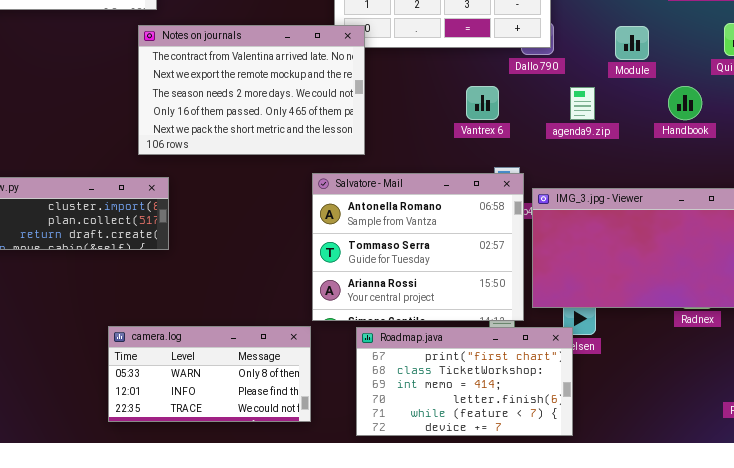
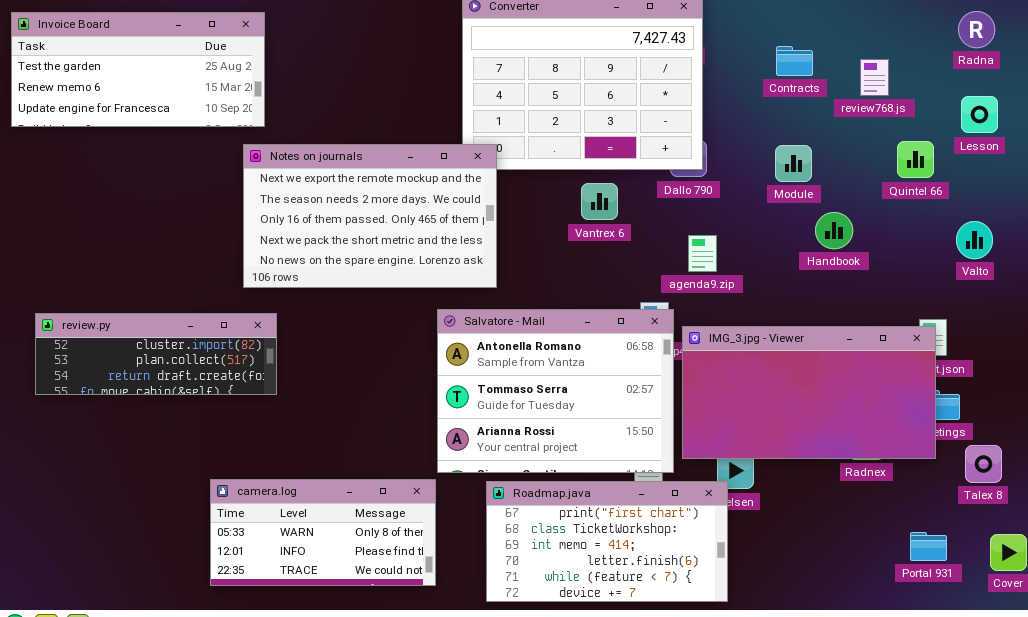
Notes on journals: [138,25,365,155] -> [243,144,497,288], scrolled down 1 row
Vantrex 6: [466,86,499,120] -> [581,183,618,220], moved
Handbook: [668,86,702,120] -> [815,212,853,249], moved
agenda9.zip: [570,87,595,120] -> [688,235,717,272], moved

